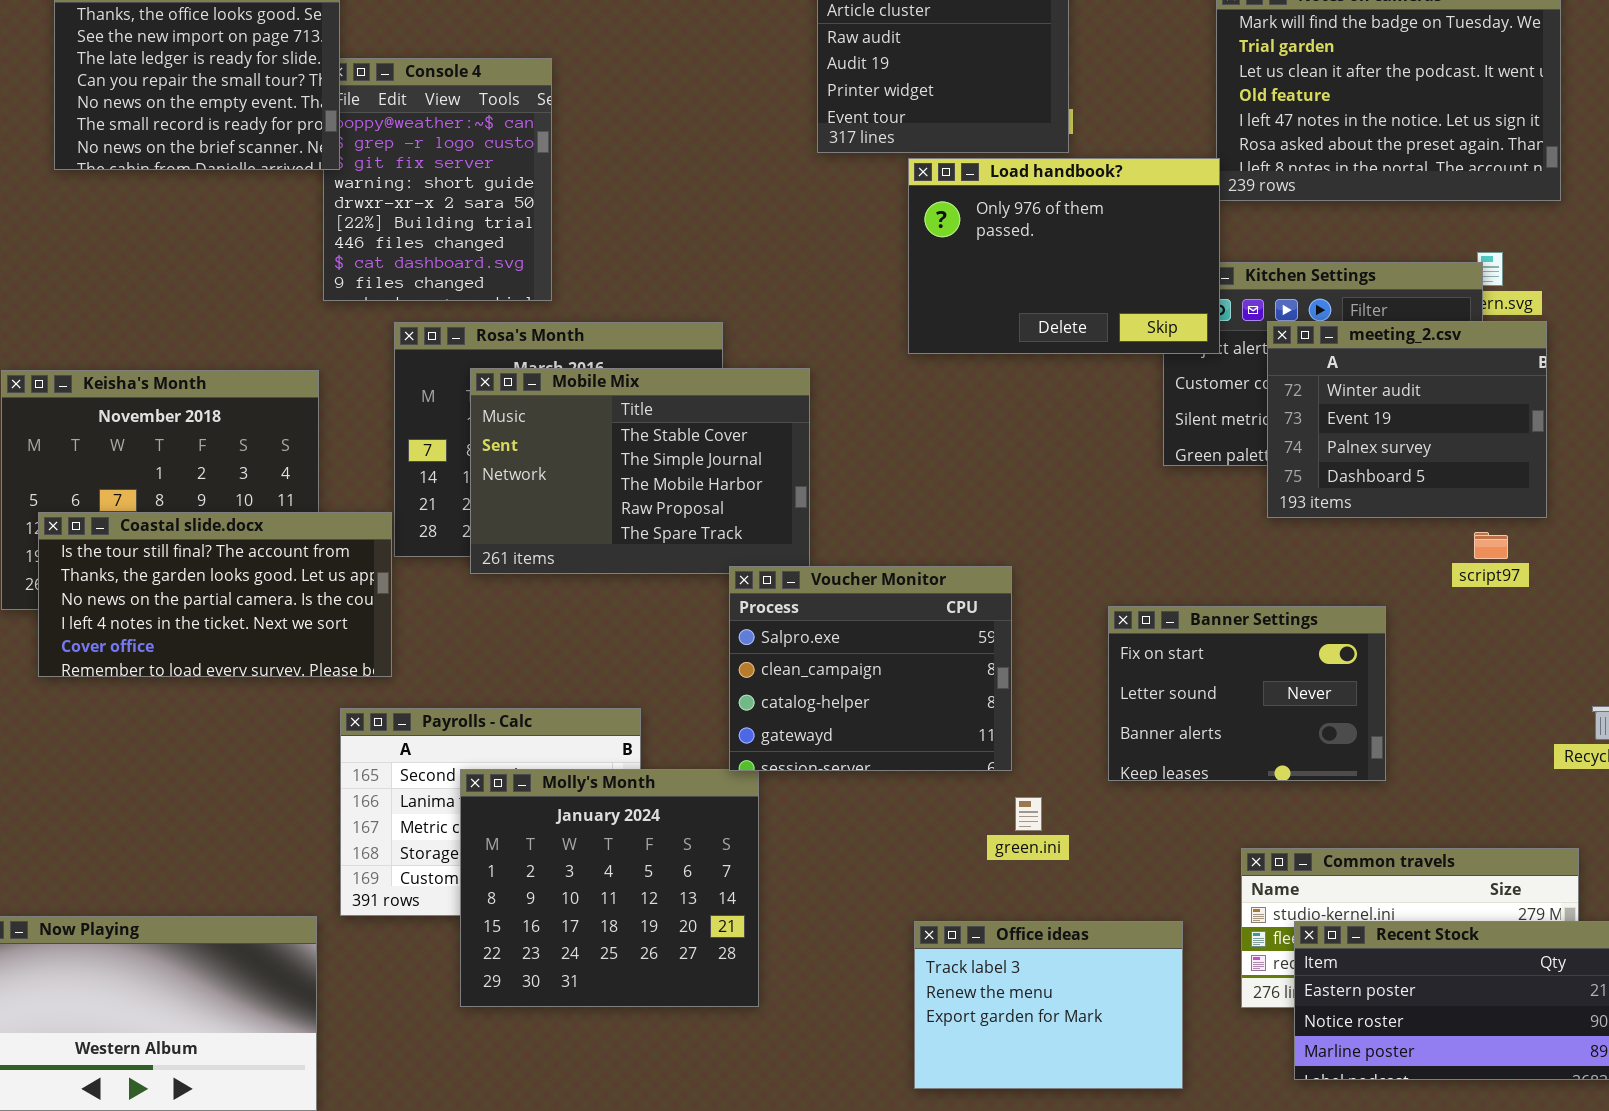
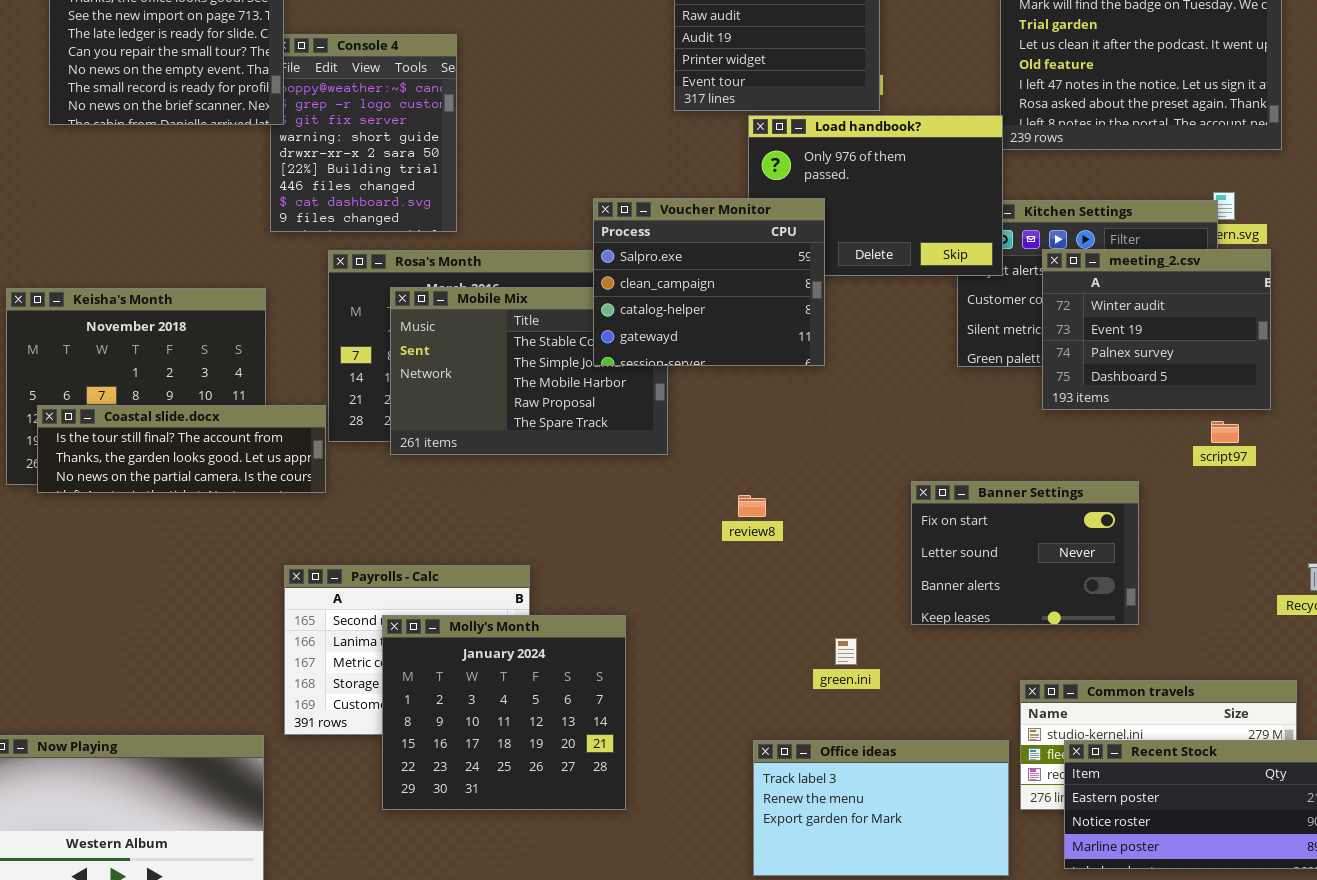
Coastal slide.docx: [38,512,392,677] -> [37,405,326,493], resized
Voucher Monitor: [729,566,1012,771] -> [593,198,825,366], moved
Office ideas: [914,921,1183,1089] -> [753,740,1009,876], resized

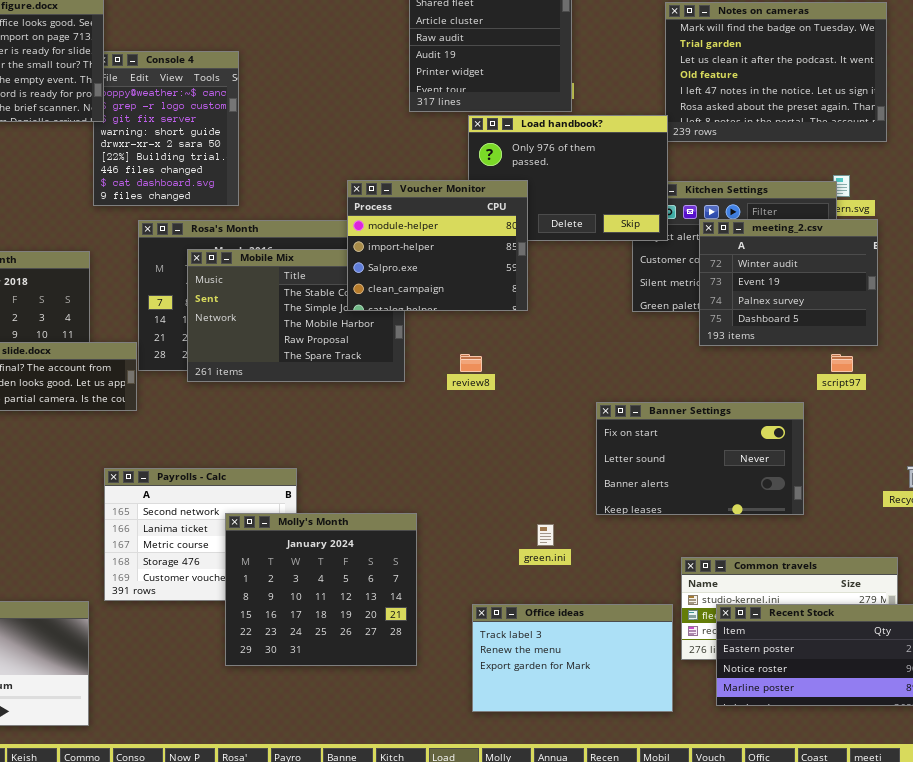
Voucher Monitor: [593,198,825,366] -> [347,180,528,311], scrolled up 2 rows
Banner Settings: [911,481,1139,625] -> [596,402,804,515], resized
review8: [738,495,766,517] -> [460,354,482,372], moved
Molly's Month: [382,615,626,810] -> [225,513,417,666], moved

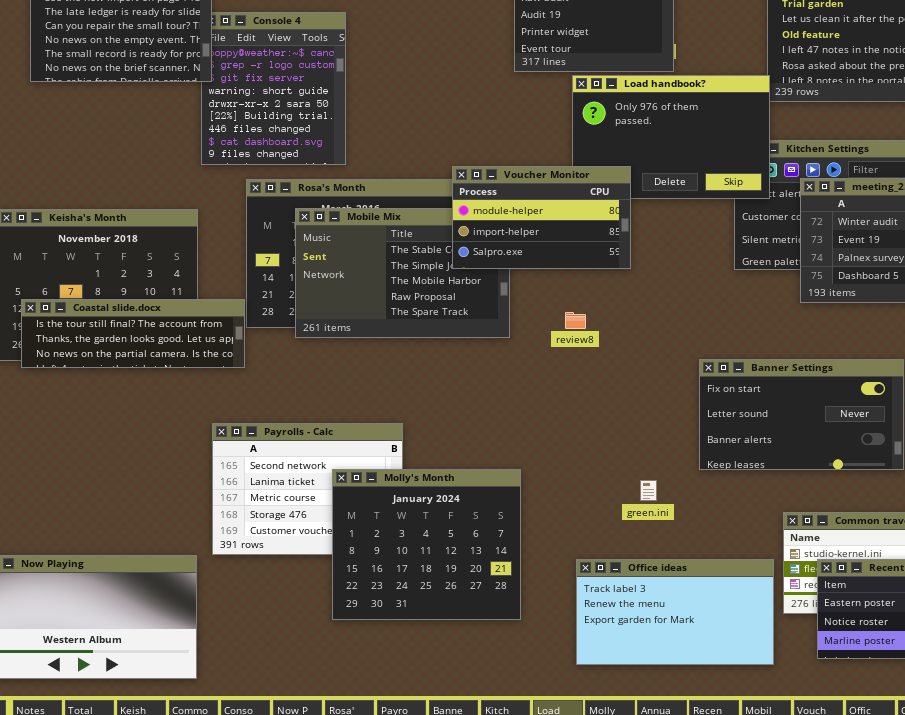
Voucher Monitor: [347,180,528,311] -> [452,166,631,269], resized

